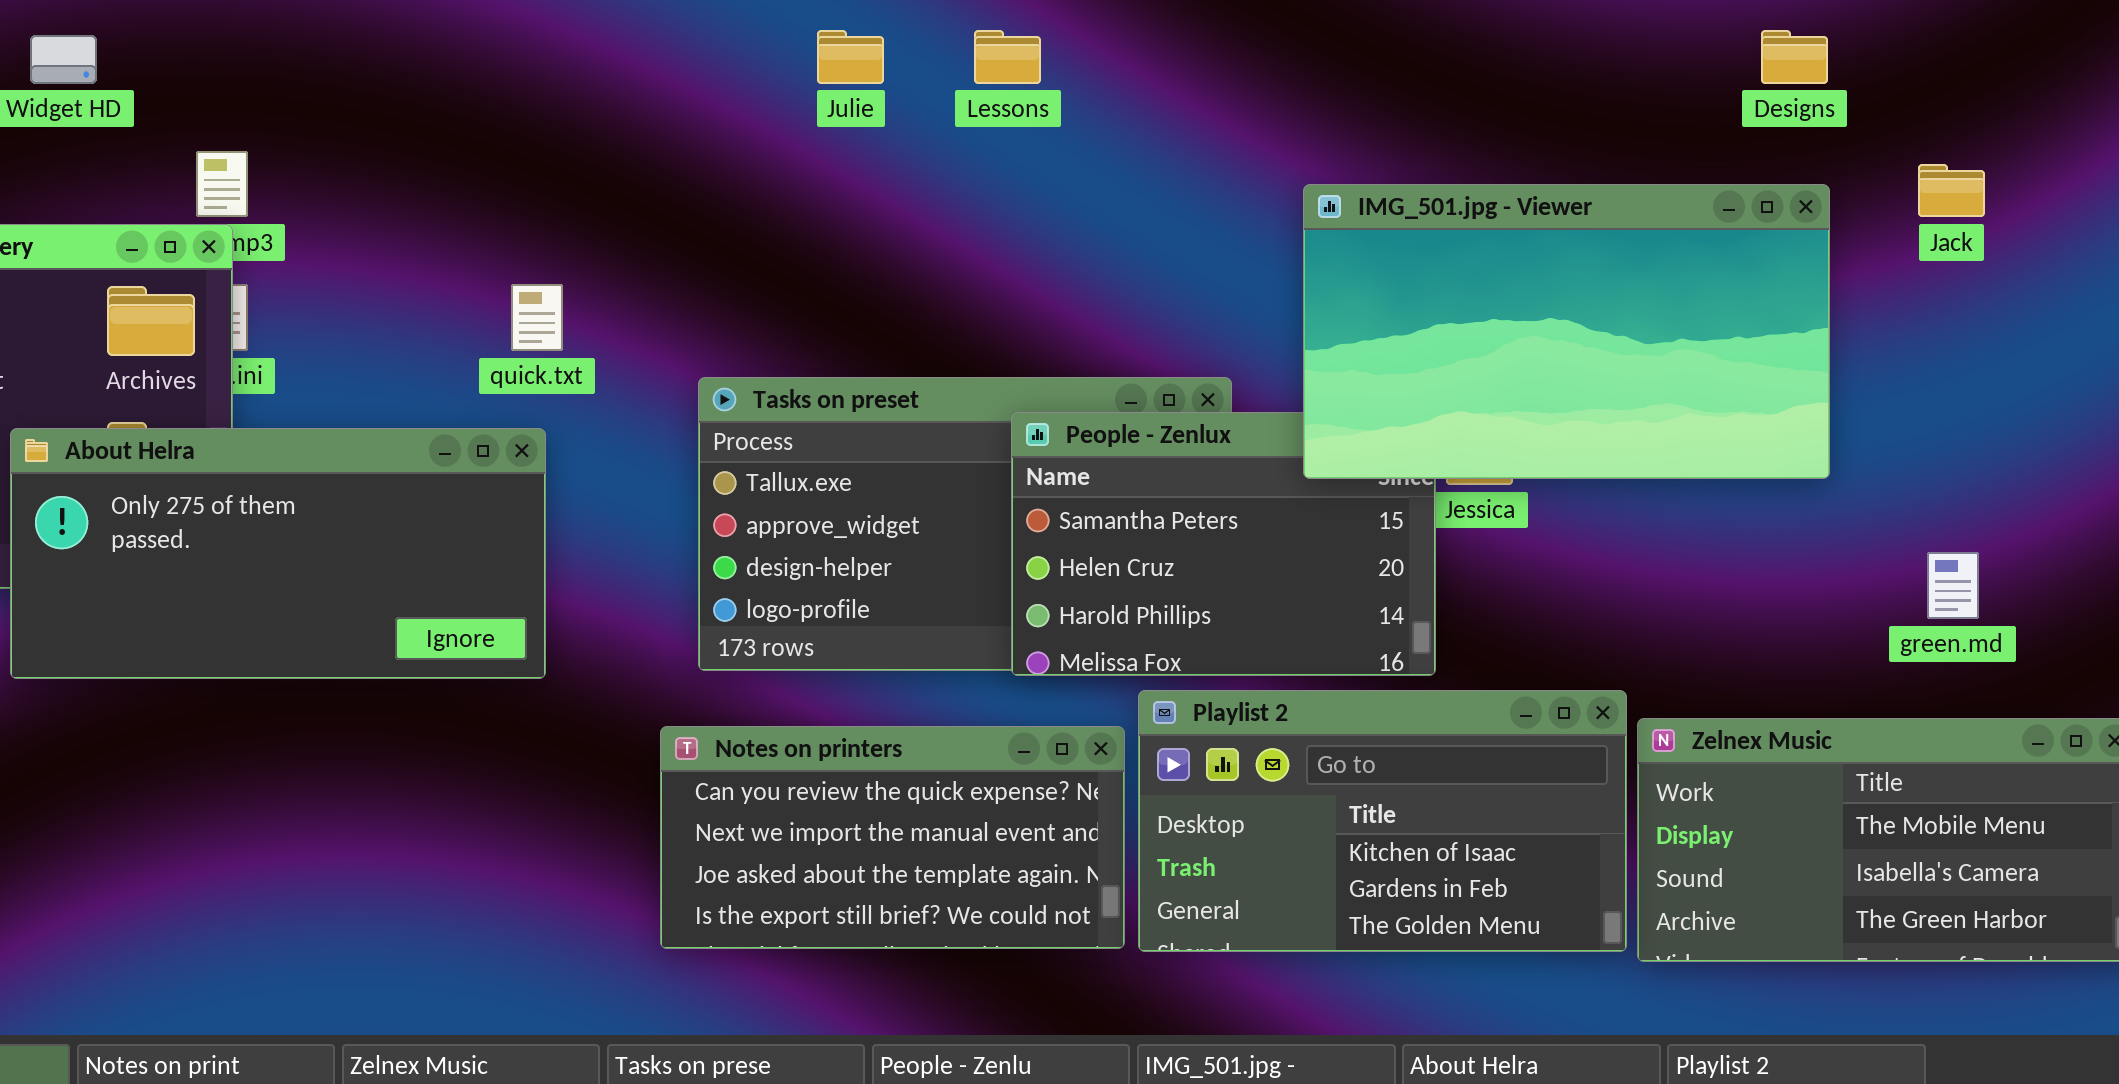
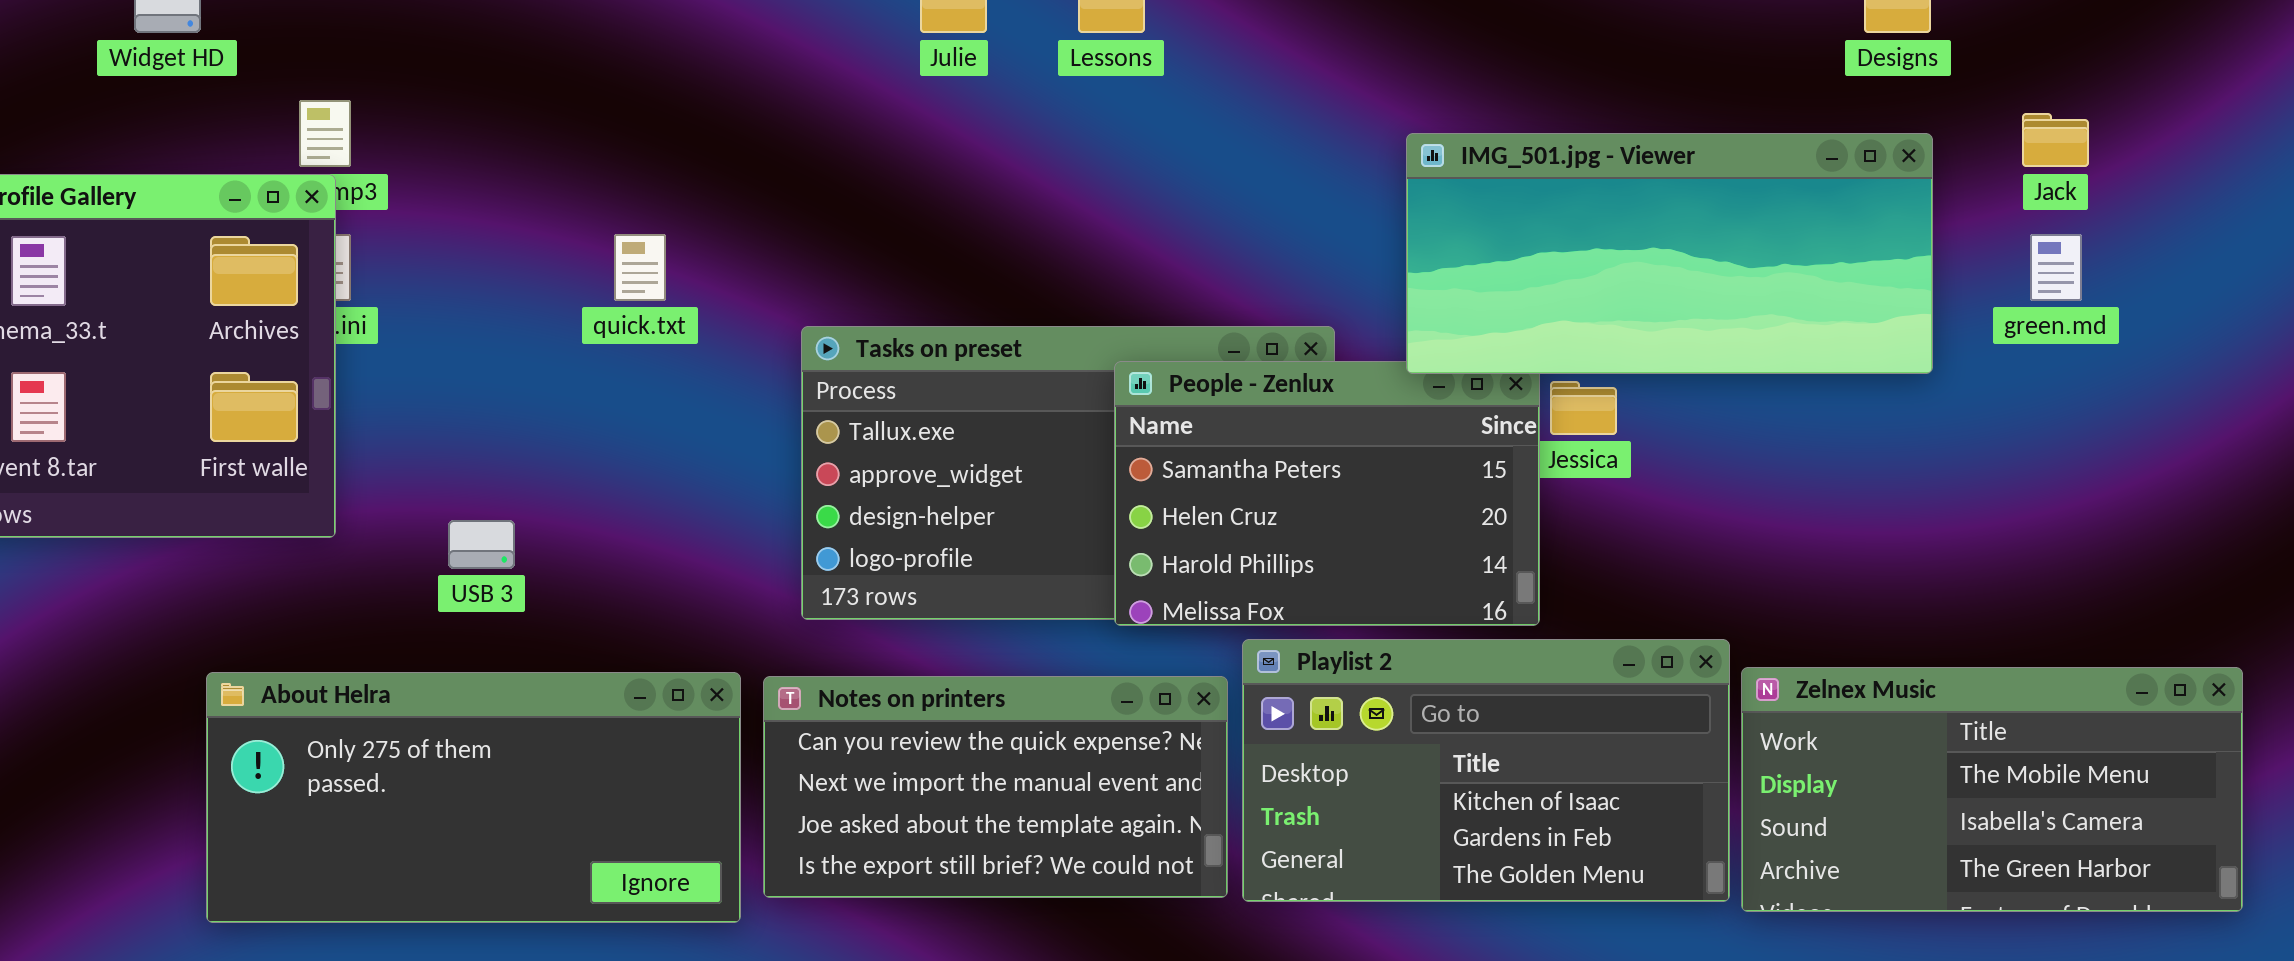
IMG_501.jpg - Viewer: [1303,184,1830,479] -> [1406,133,1933,374], resized
About Helra: [10,428,546,679] -> [206,672,741,923], moved
green.md: [1927,552,1979,619] -> [2030,234,2082,301], moved

